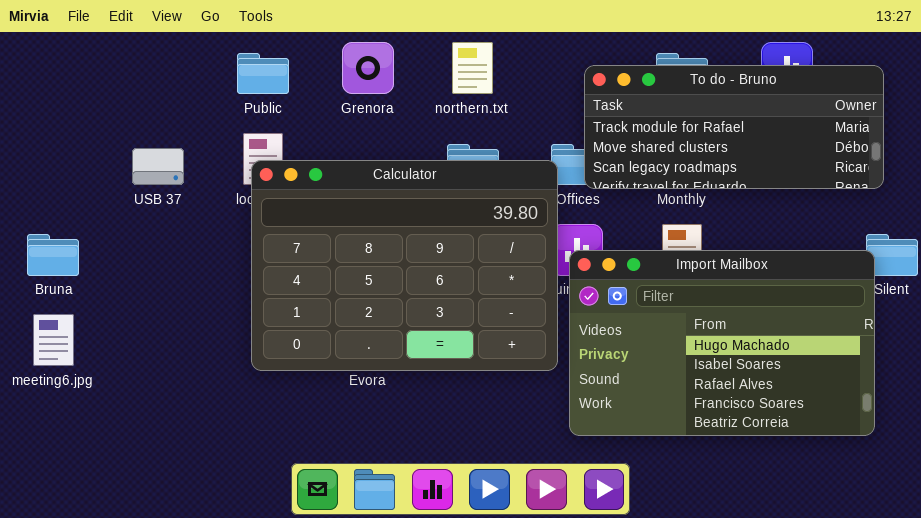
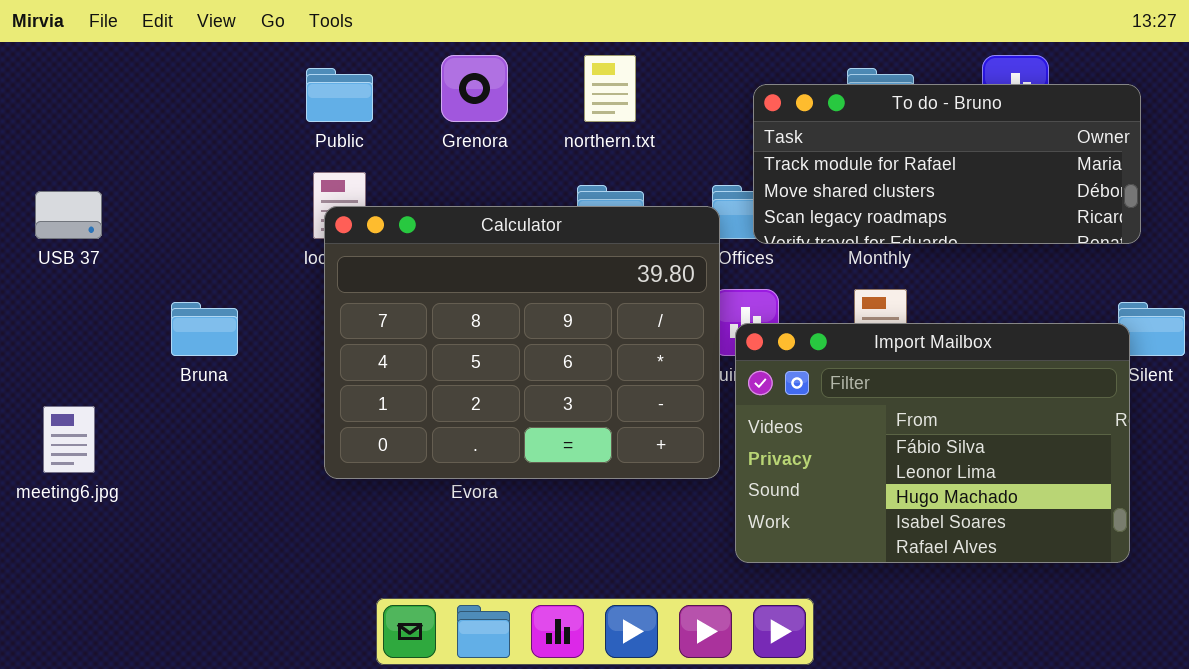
USB 37: [132,148,184,185] -> [35,191,102,239], moved
Bruna: [27,234,79,276] -> [171,302,238,356], moved
Import Mailbox: [569,250,875,436] -> [735,323,1130,563], scrolled up 2 rows

